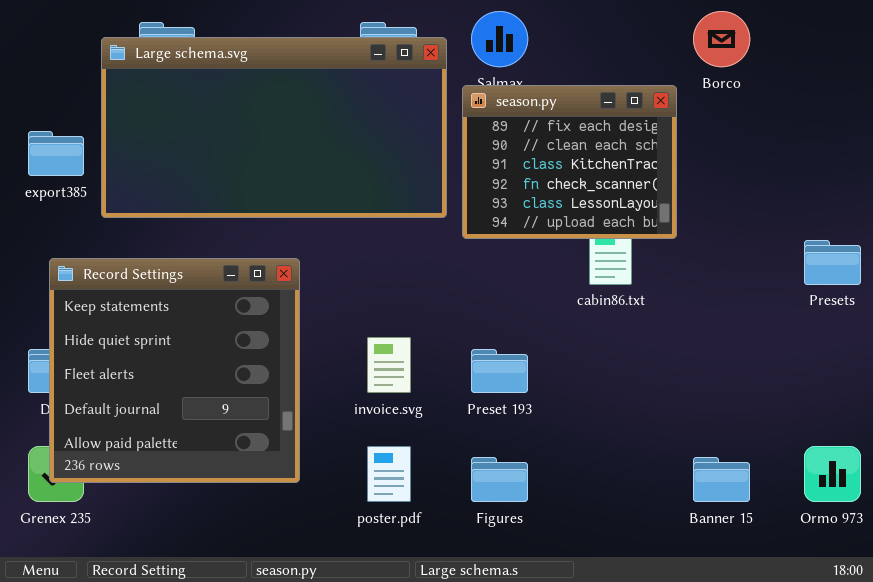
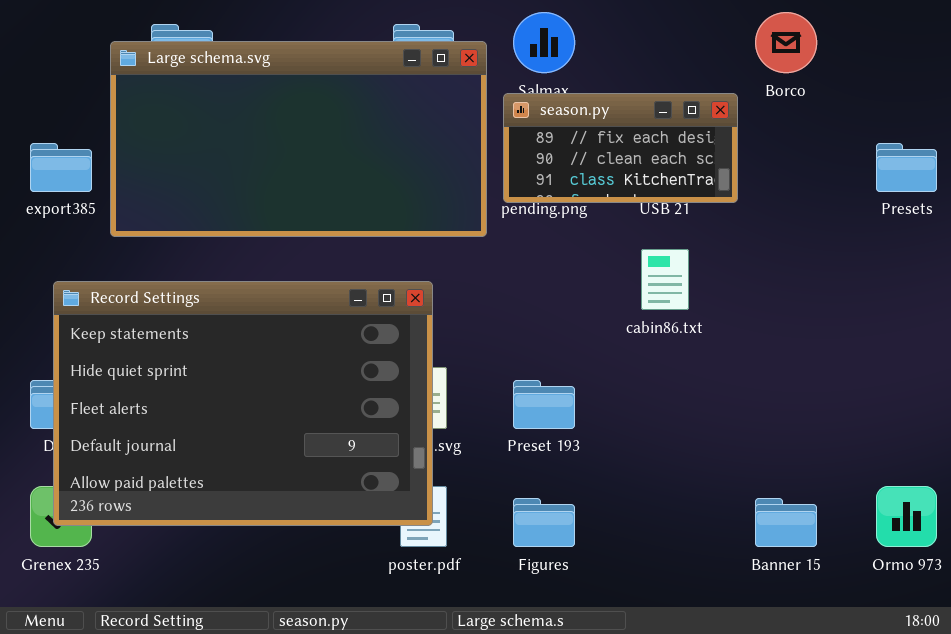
season.py: [462,85,677,239] -> [503,93,738,203], resized
Presets: [804,240,861,285] -> [876,143,937,192], moved
Record Settings: [49,258,300,483] -> [53,281,433,526], resized

